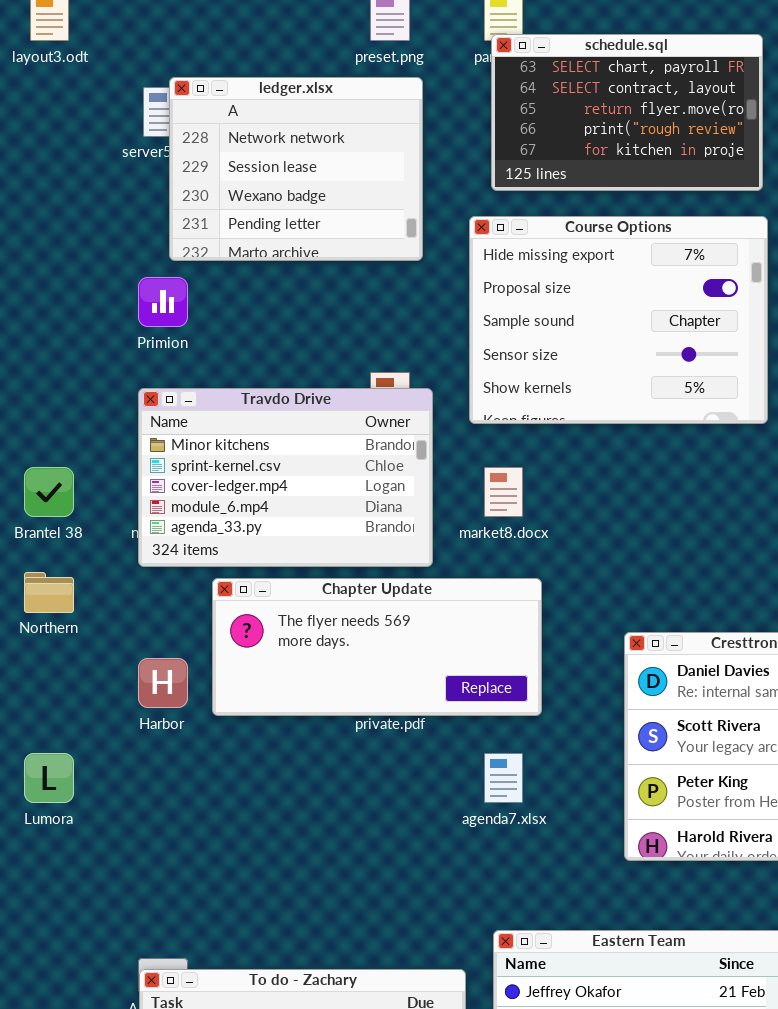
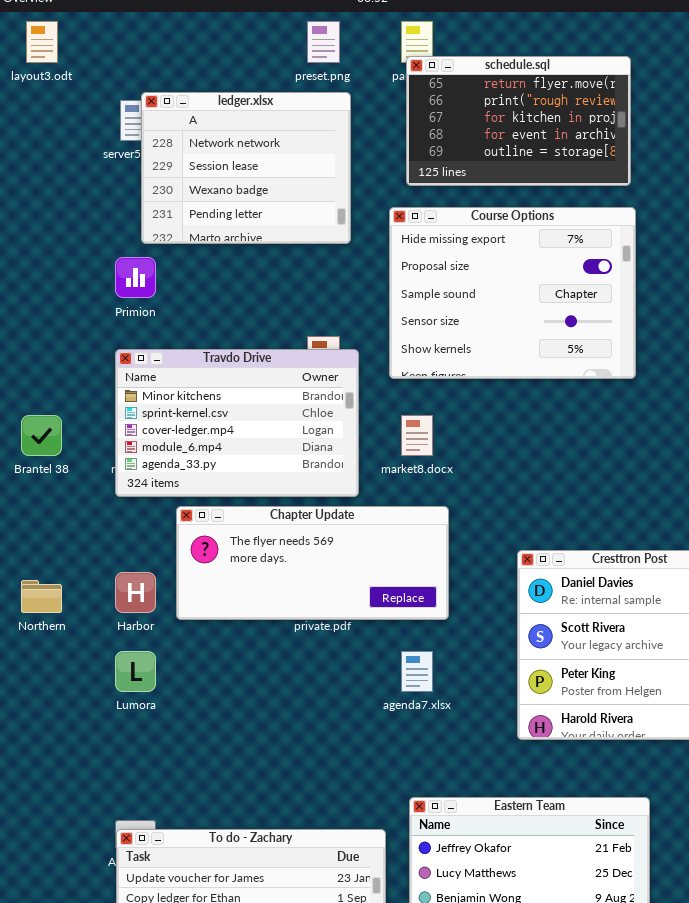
schedule.sql: [491,34,763,191] -> [406,56,631,186], scrolled down 2 rows
Northern: [24,572,74,613] -> [21,580,62,613], moved
Lumora: [24,753,74,803] -> [115,651,156,692], moved

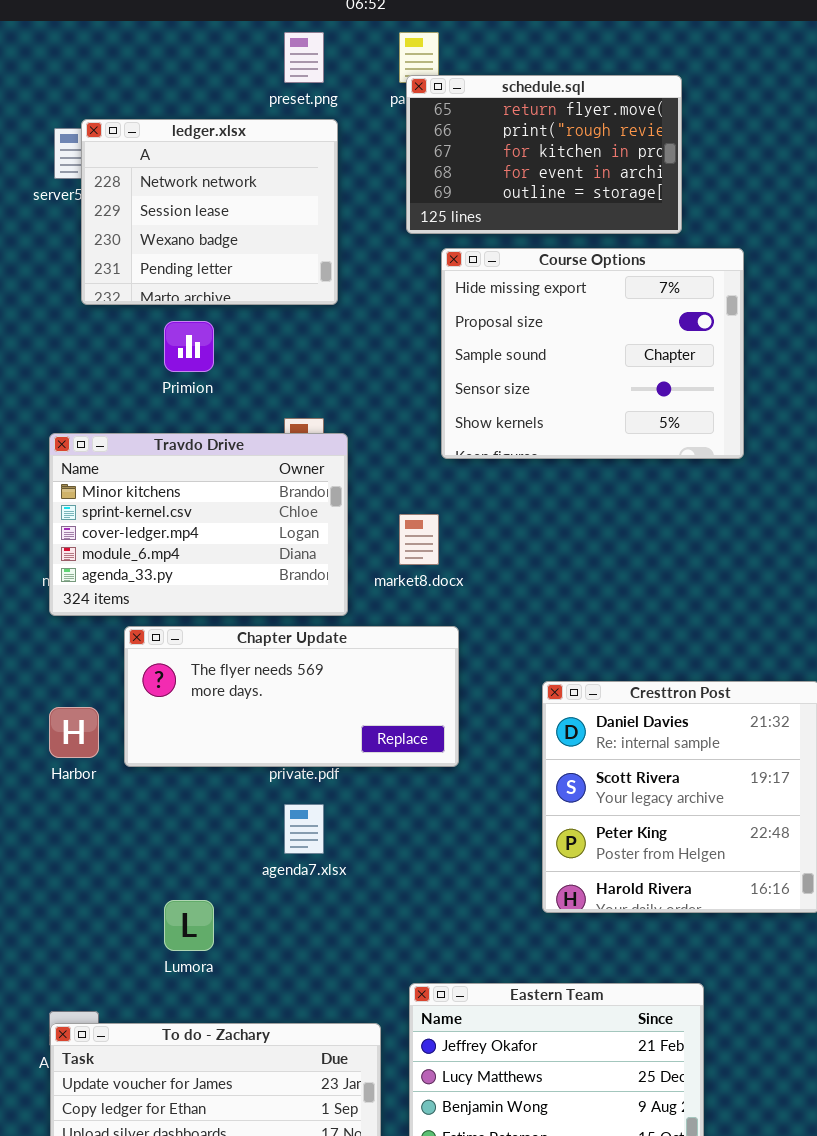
Course Options: [389,207,636,379] -> [441,248,744,459], moved
Primion: [115,257,156,298] -> [164,321,214,372], moved
Lumora: [115,651,156,692] -> [164,900,214,951], moved
agenda7.xlsx: [401,651,433,692] -> [284,804,324,854], moved

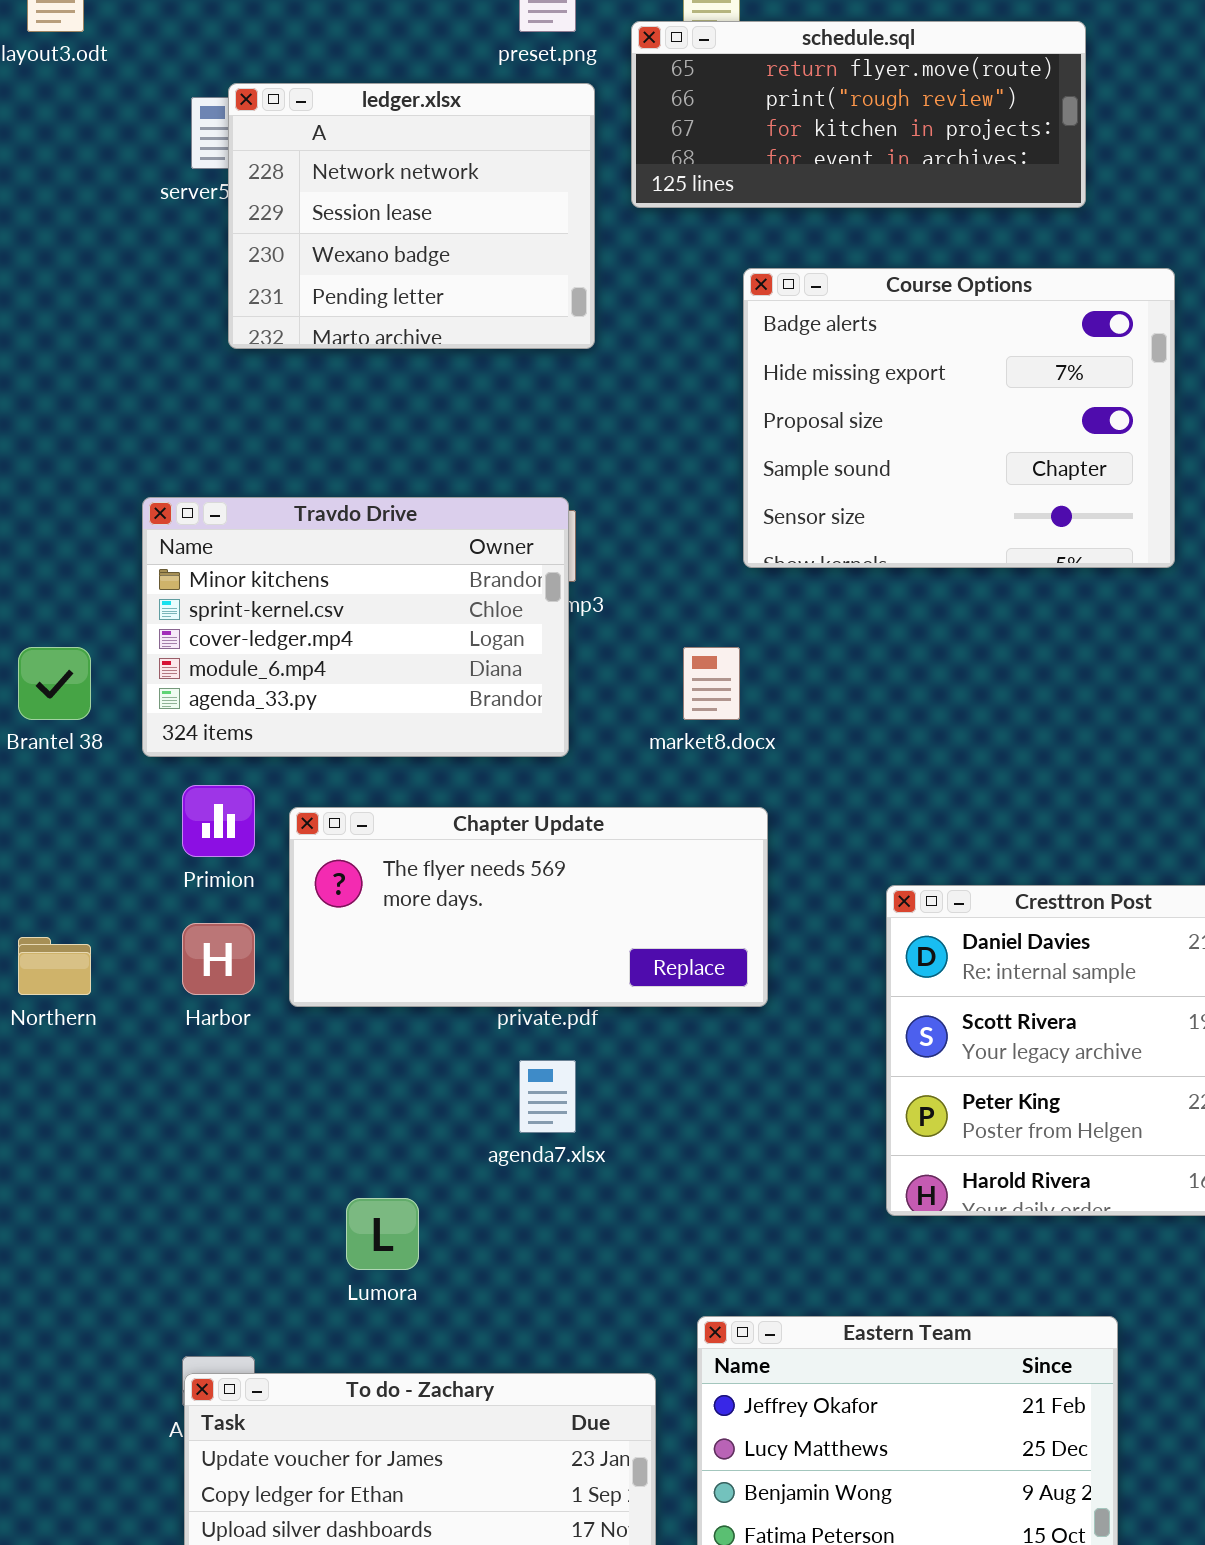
schedule.sql: [406,75,682,234] -> [631,21,1086,208], resized
Course Options: [441,248,744,459] -> [743,268,1175,568], scrolled up 1 row
Primion: [164,321,214,372] -> [182,785,255,857], moved
Travdo Drive: [49,433,348,616] -> [142,497,569,757], moved

